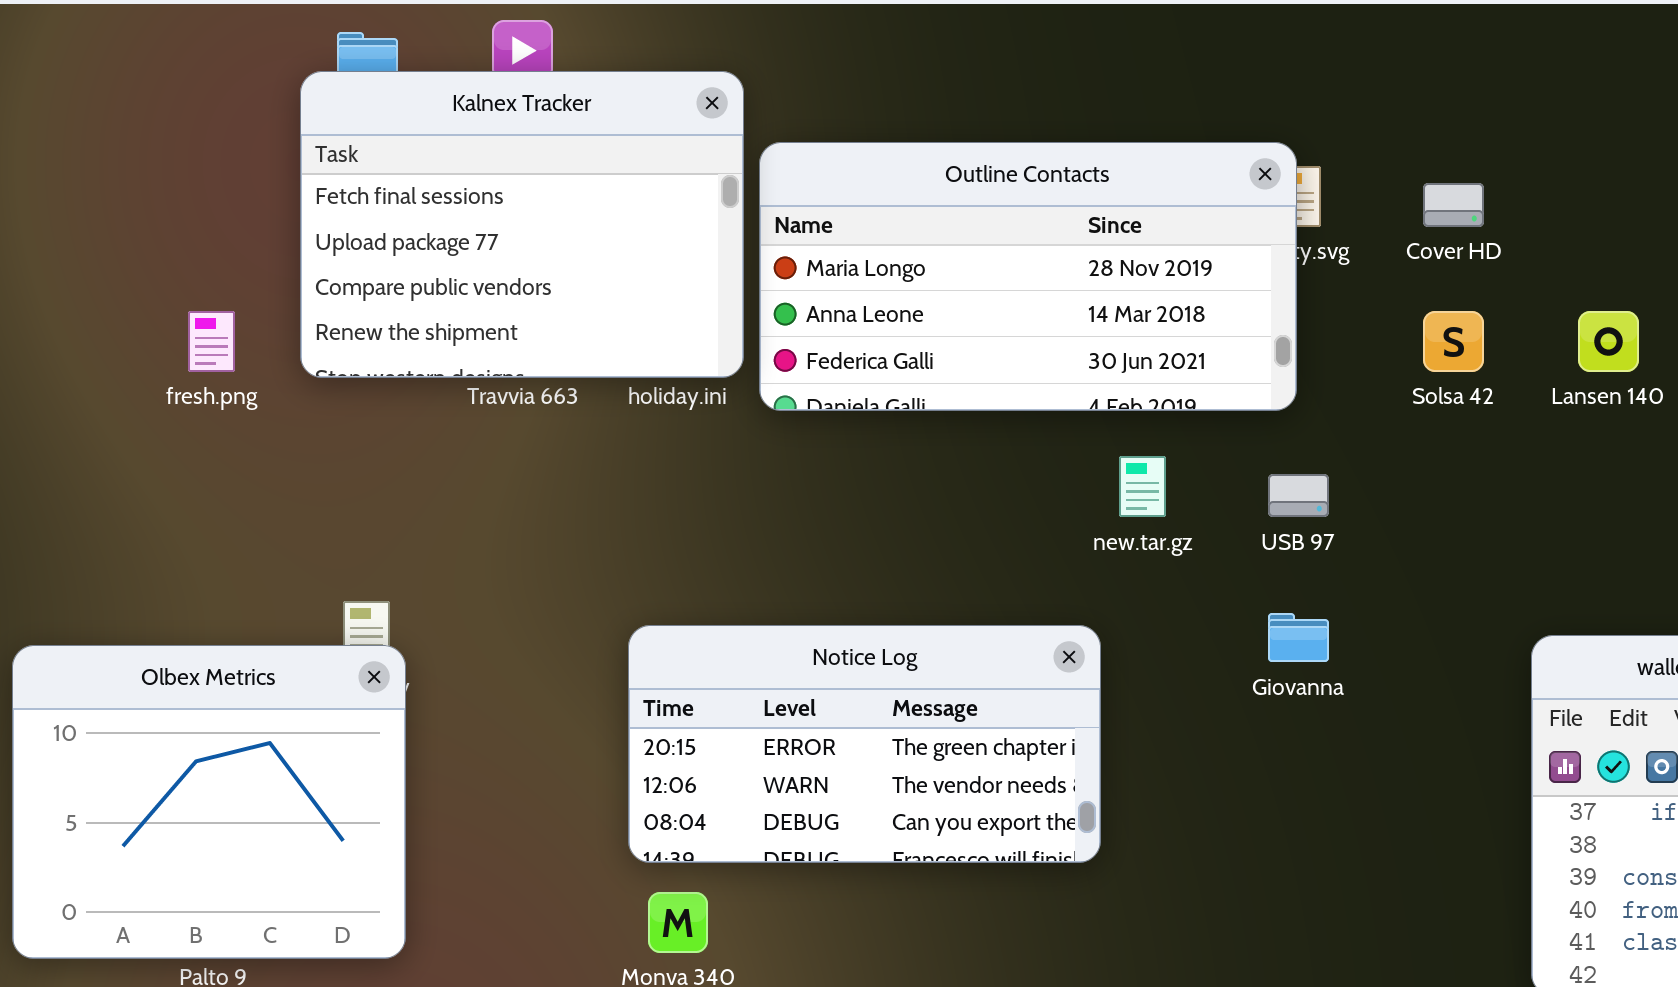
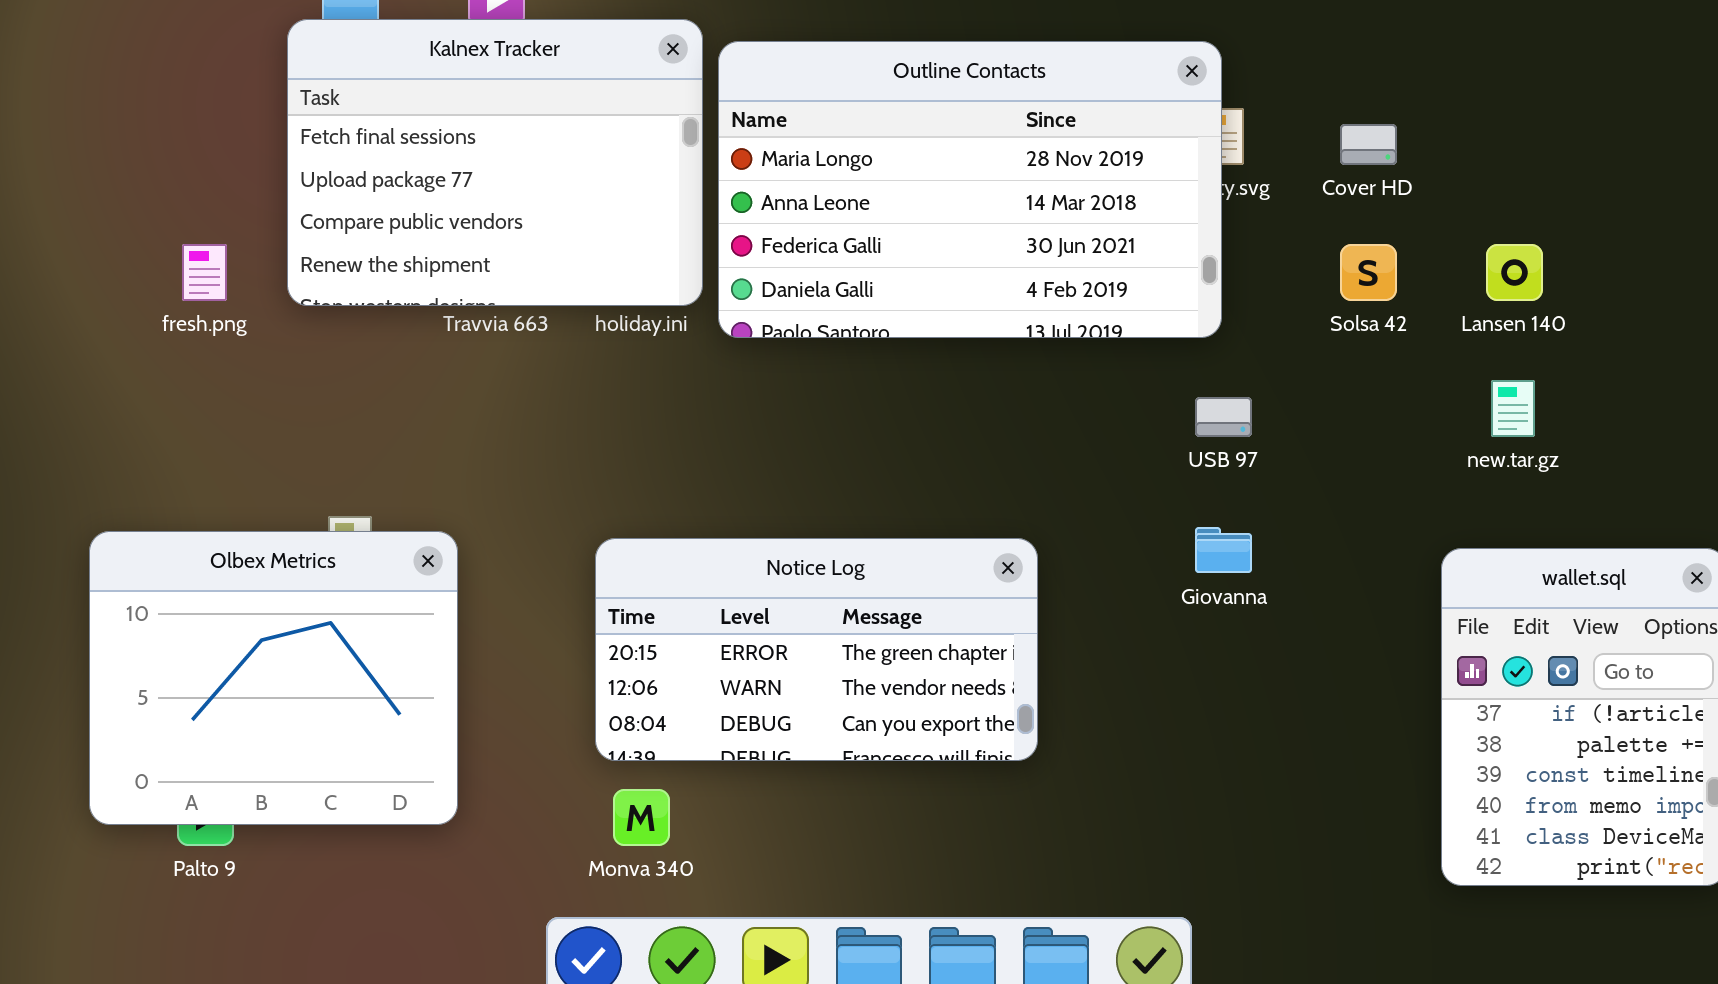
Outline Contacts: [759,142,1297,411] -> [718,41,1222,338], resized
new.tar.gz: [1119,456,1166,517] -> [1491,380,1535,437], moved
Olbex Metrics: [12,645,406,959] -> [89,531,458,825], moved

